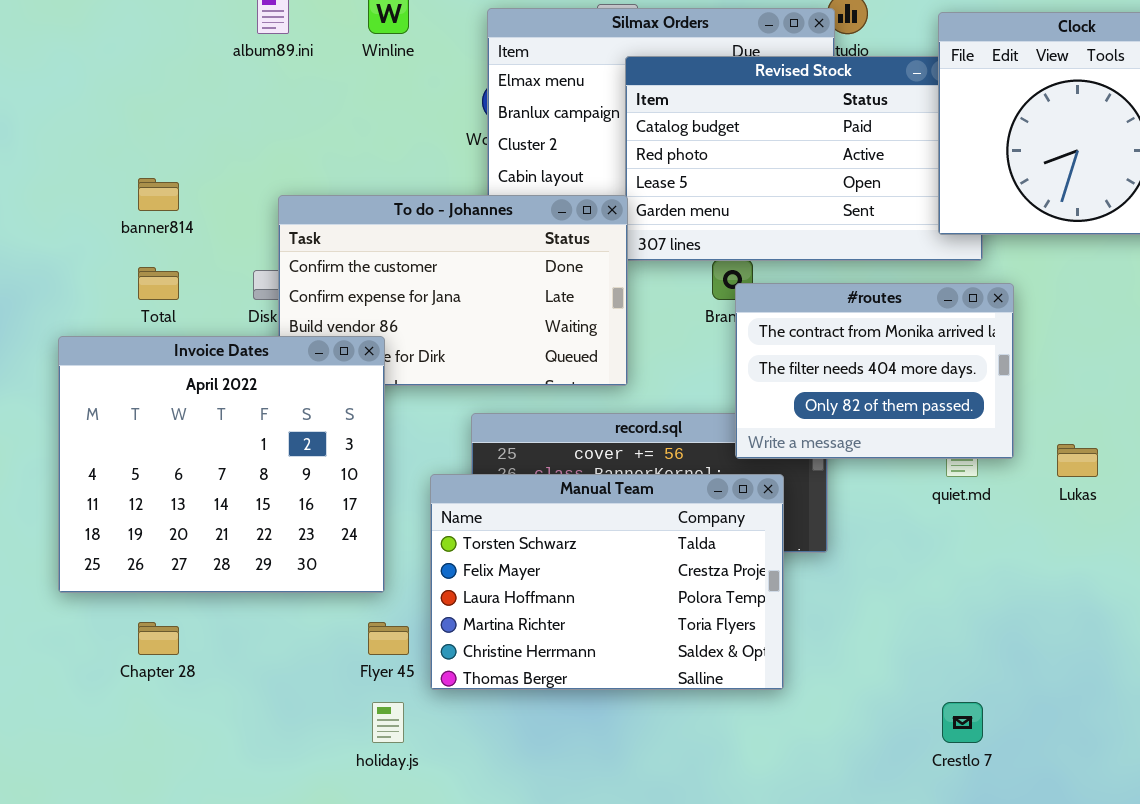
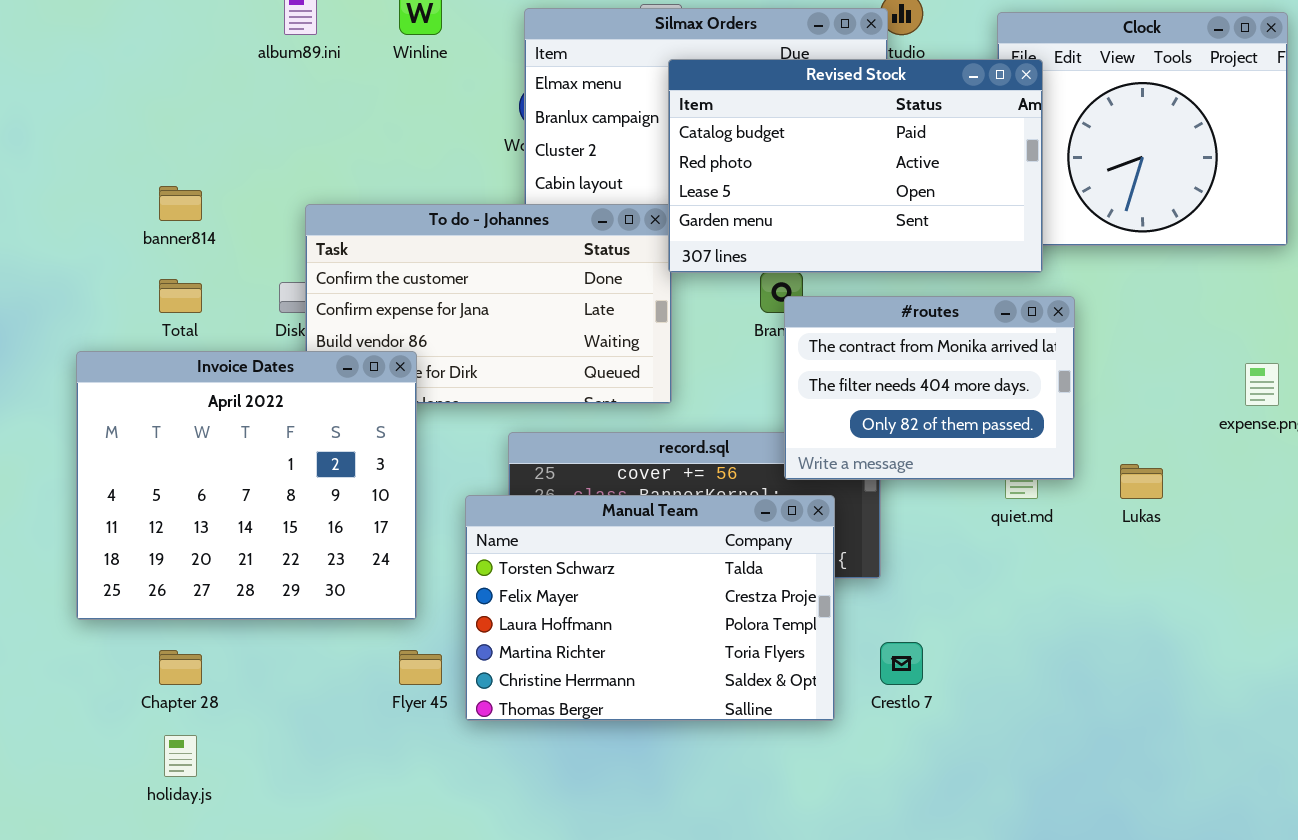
Revised Stock: [625,56,983,261] -> [668,59,1043,273], raised
holiday.js: [372,702,404,743] -> [164,735,197,777], moved
Crestlo 7: [942,702,983,743] -> [880,642,923,685], moved

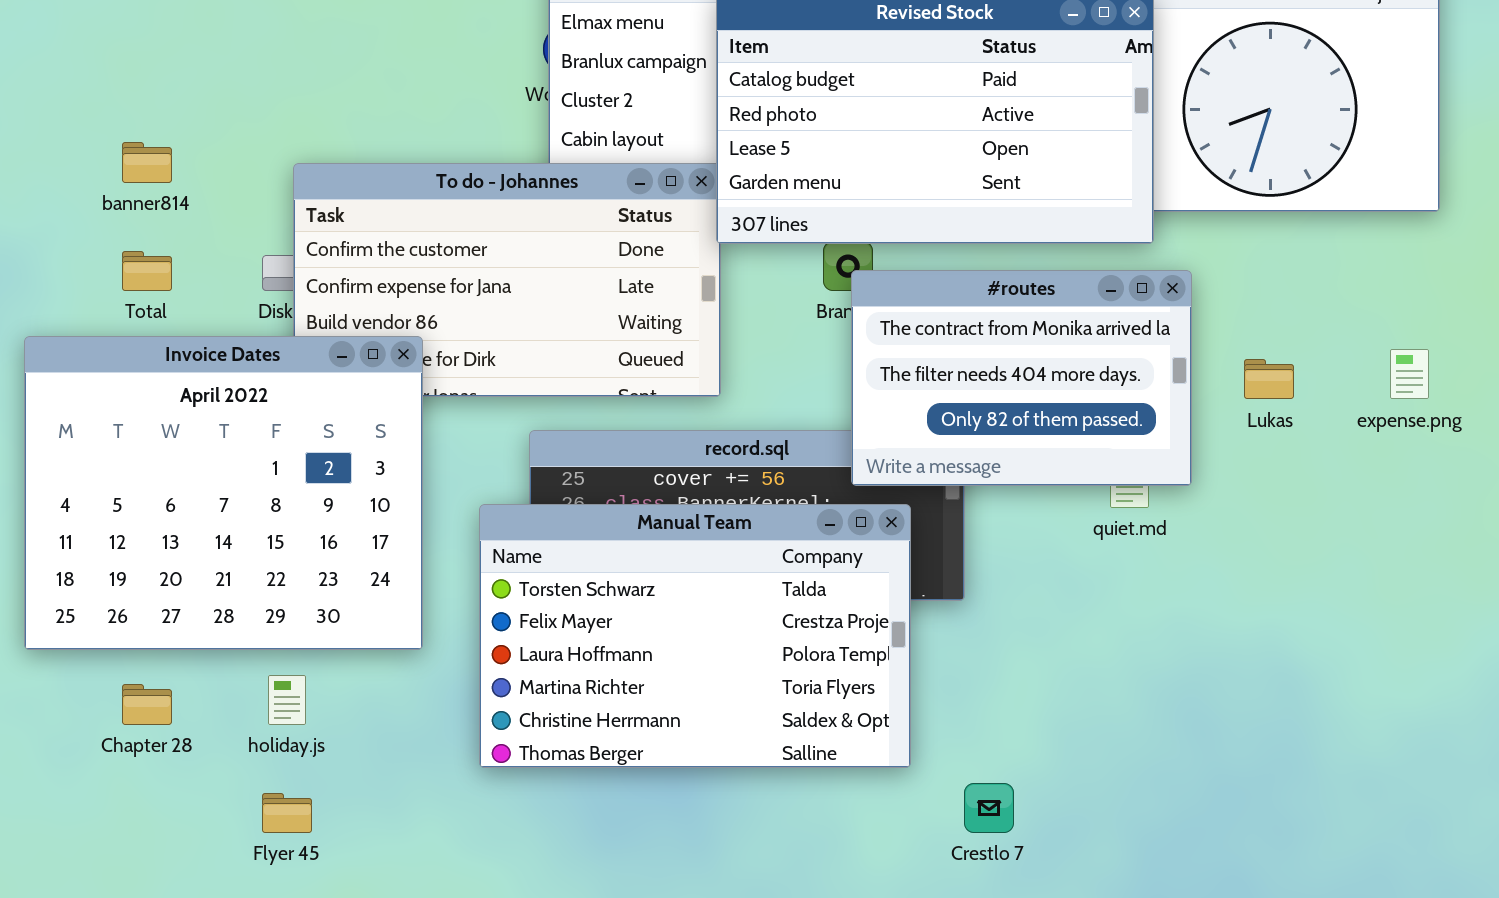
Lukas: [1120,464,1163,499] -> [1244,359,1294,399], moved
Crestlo 7: [880,642,923,685] -> [964,783,1014,833], moved
Flyer 45: [399,650,442,685] -> [262,793,312,833], moved
holiday.js: [164,735,197,777] -> [268,675,306,725], moved

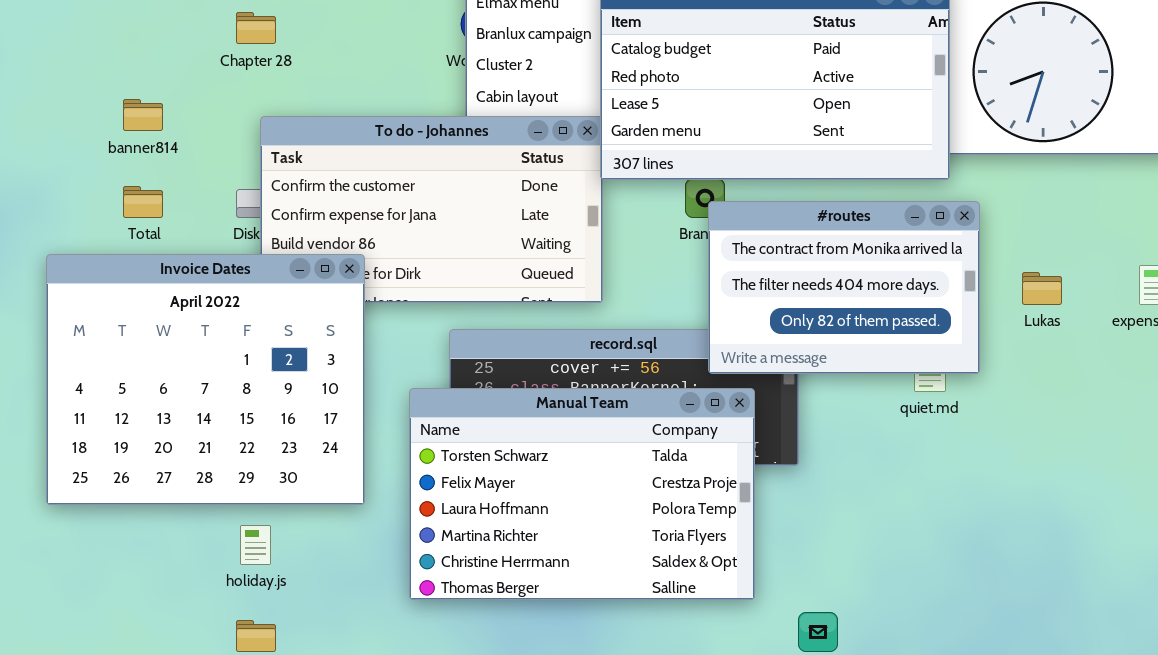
Chapter 28: [122,684,172,725] -> [236,12,276,44], moved

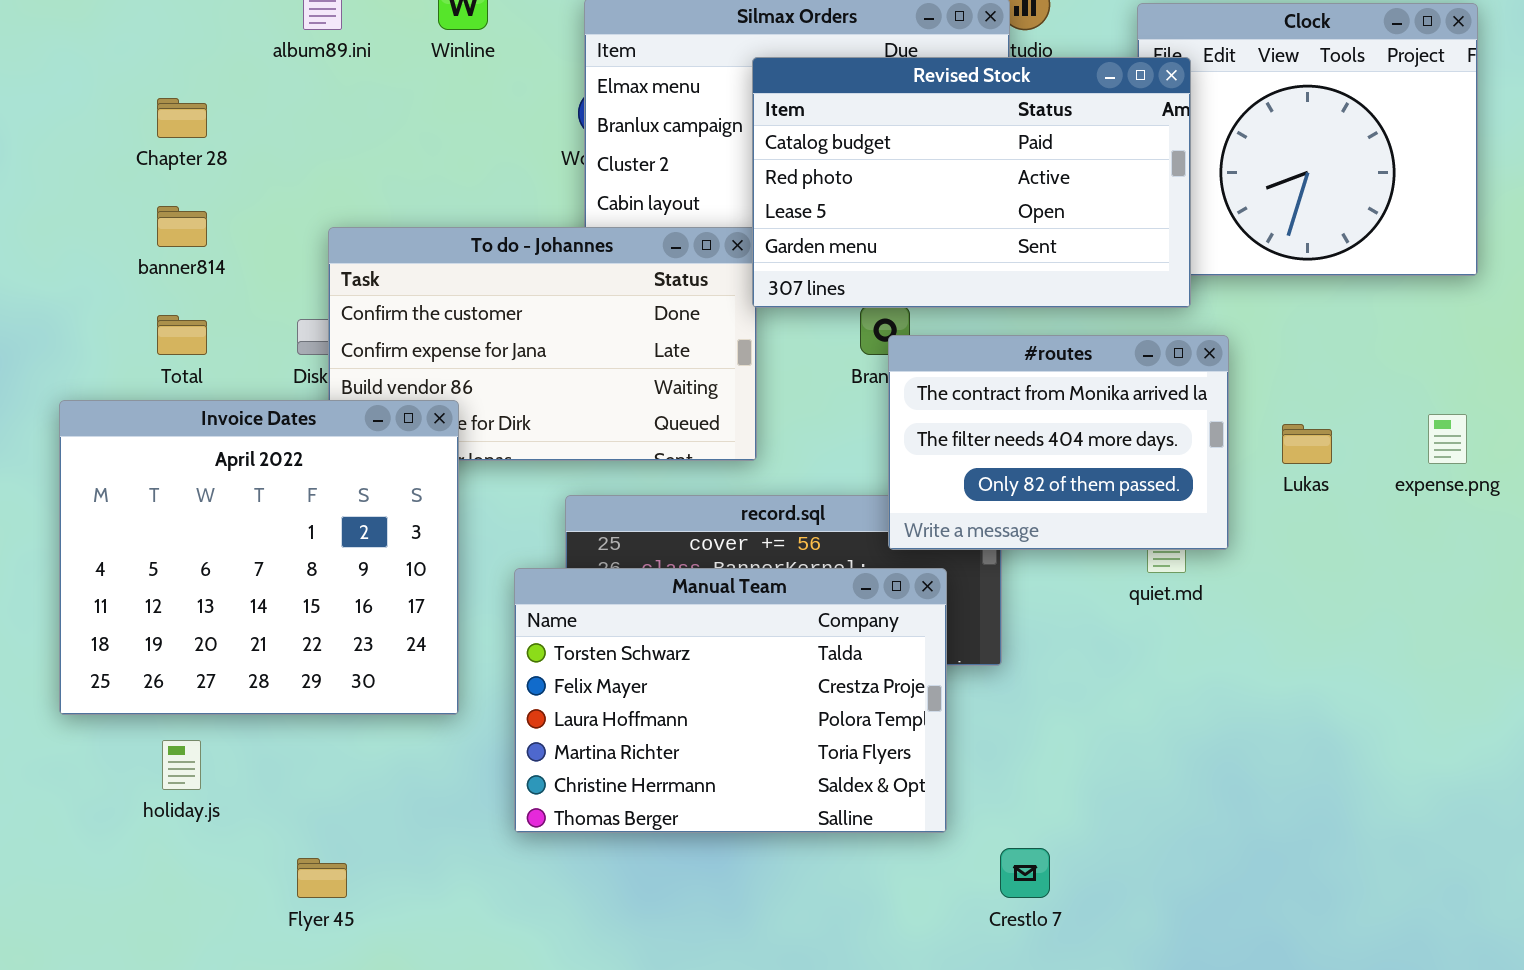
Chapter 28: [236,12,276,44] -> [157,98,207,138], moved
holiday.js: [240,525,271,565] -> [162,740,201,790], moved

